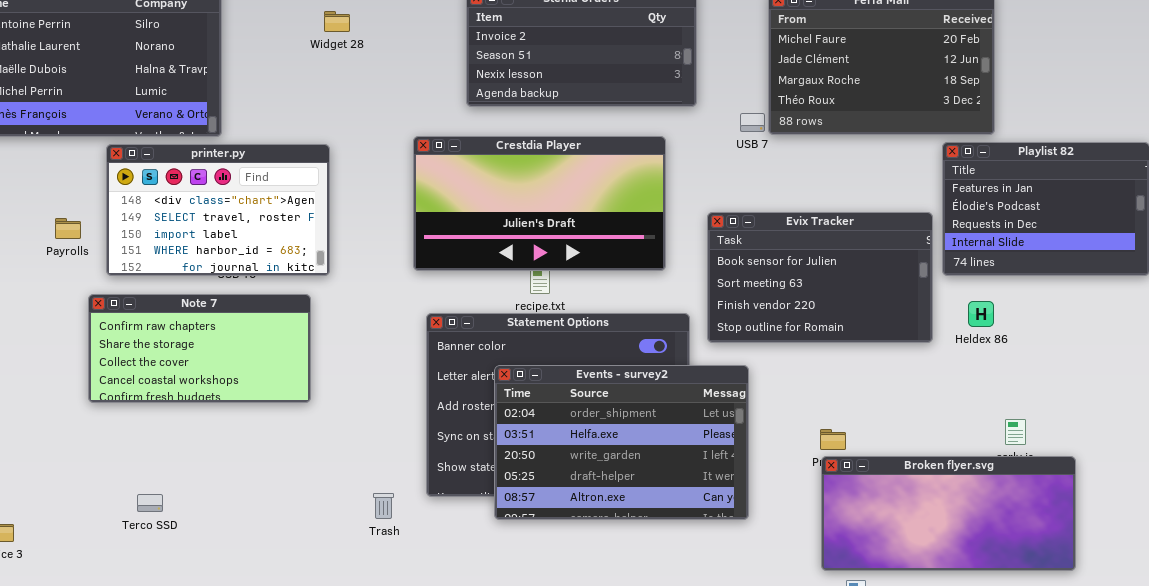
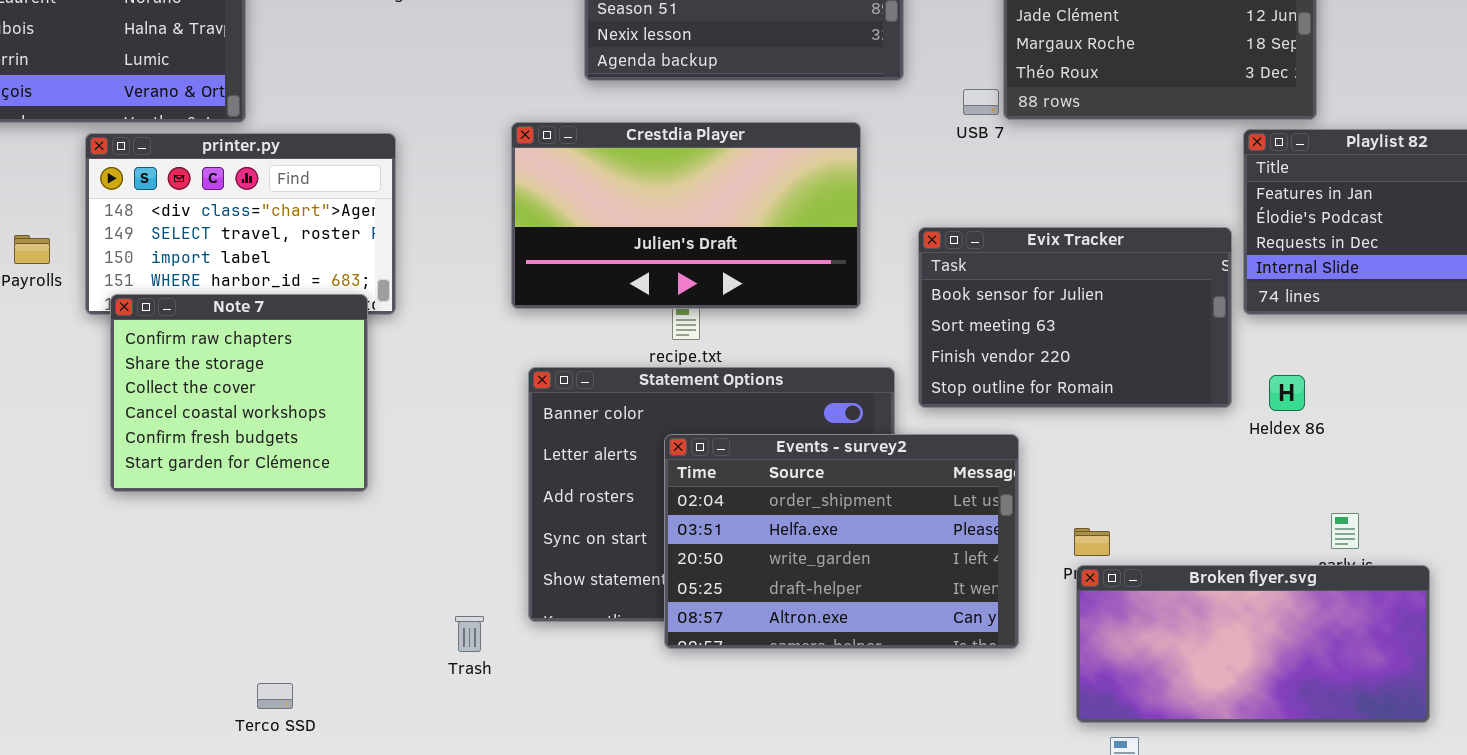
Note 7: [88,294,311,403] -> [110,294,368,492], resized
Heldex 86: [968,301,994,327] -> [1269,375,1305,411], moved
Events - survey2: [494,365,749,520] -> [664,434,1019,649], moved
Terco SSD: [137,494,163,512] -> [257,683,293,709], moved

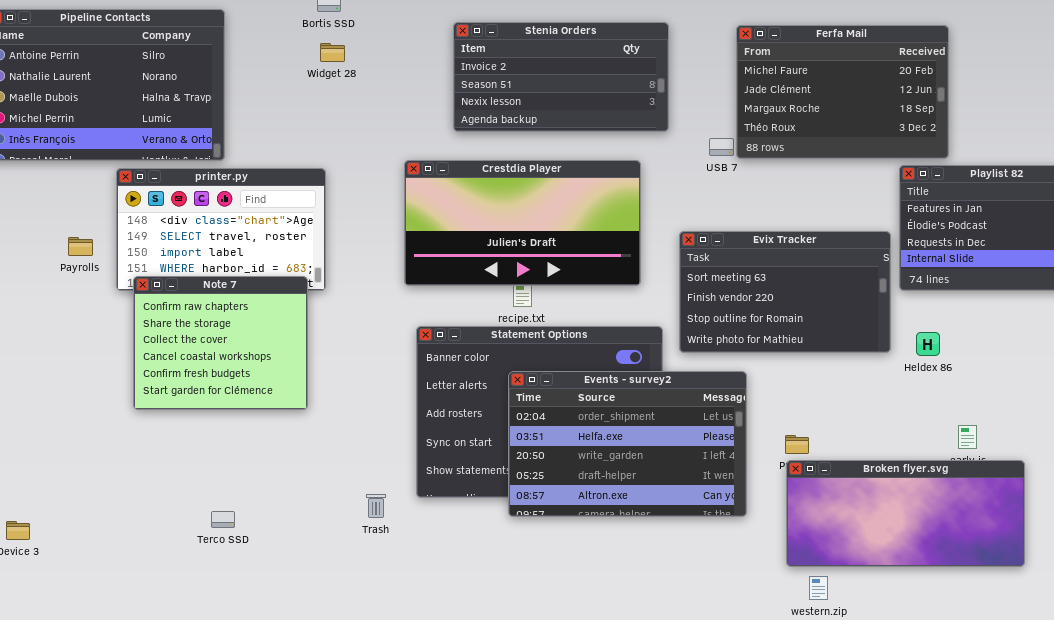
Evix Tracker: [918,227,1232,408] -> [679,231,891,353], scrolled down 1 row
Terco SSD: [257,683,293,709] -> [211,511,235,528], moved

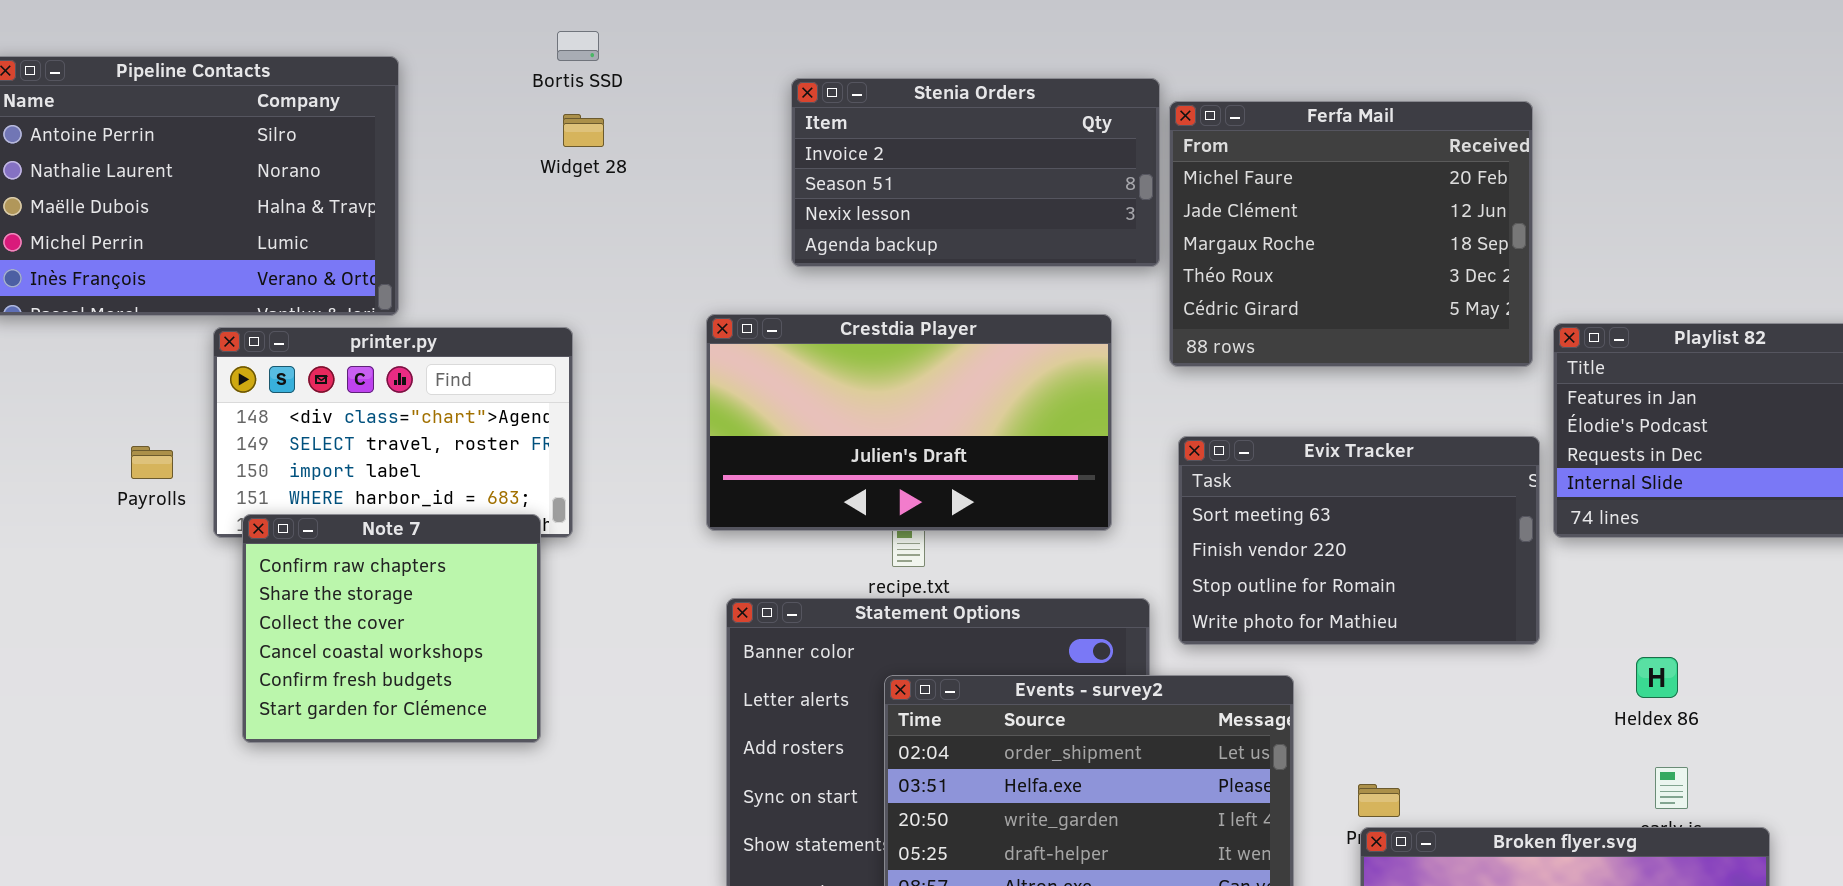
Ferfa Mail: [736,25,949,159] -> [1169,101,1533,367], moved, resized
Heldex 86: [916,332,940,356] -> [1636,657,1678,698], moved

